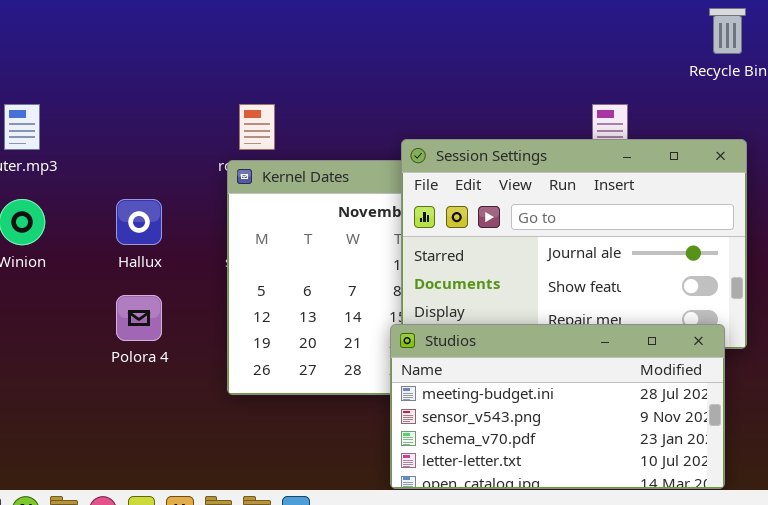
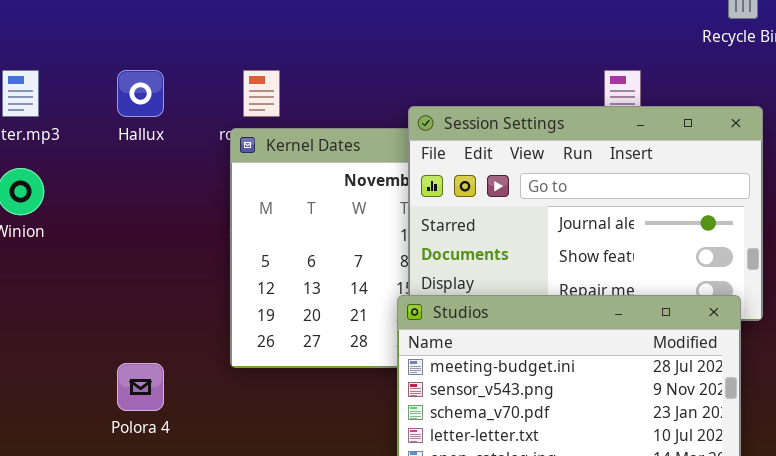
Hallux: [116,199,162,245] -> [117,70,164,117], moved
Polora 4: [116,295,162,341] -> [117,363,164,411], moved

